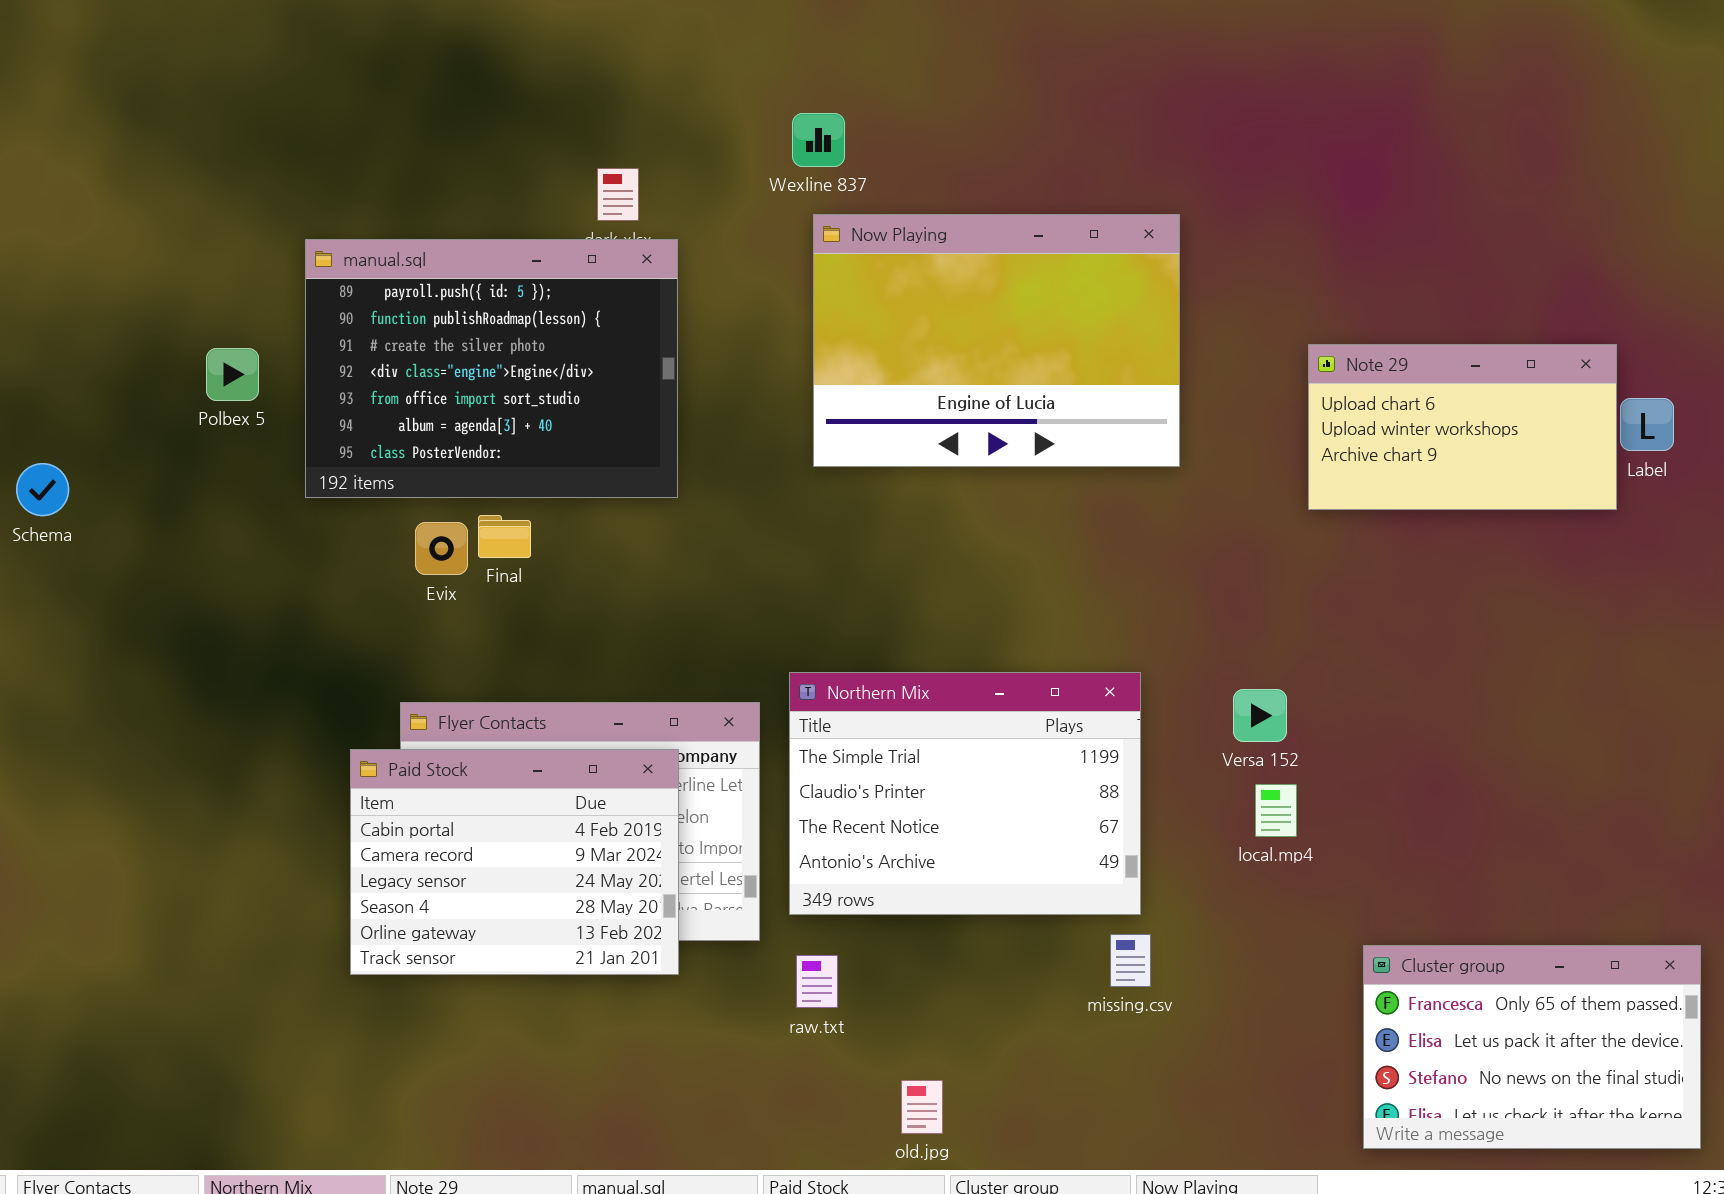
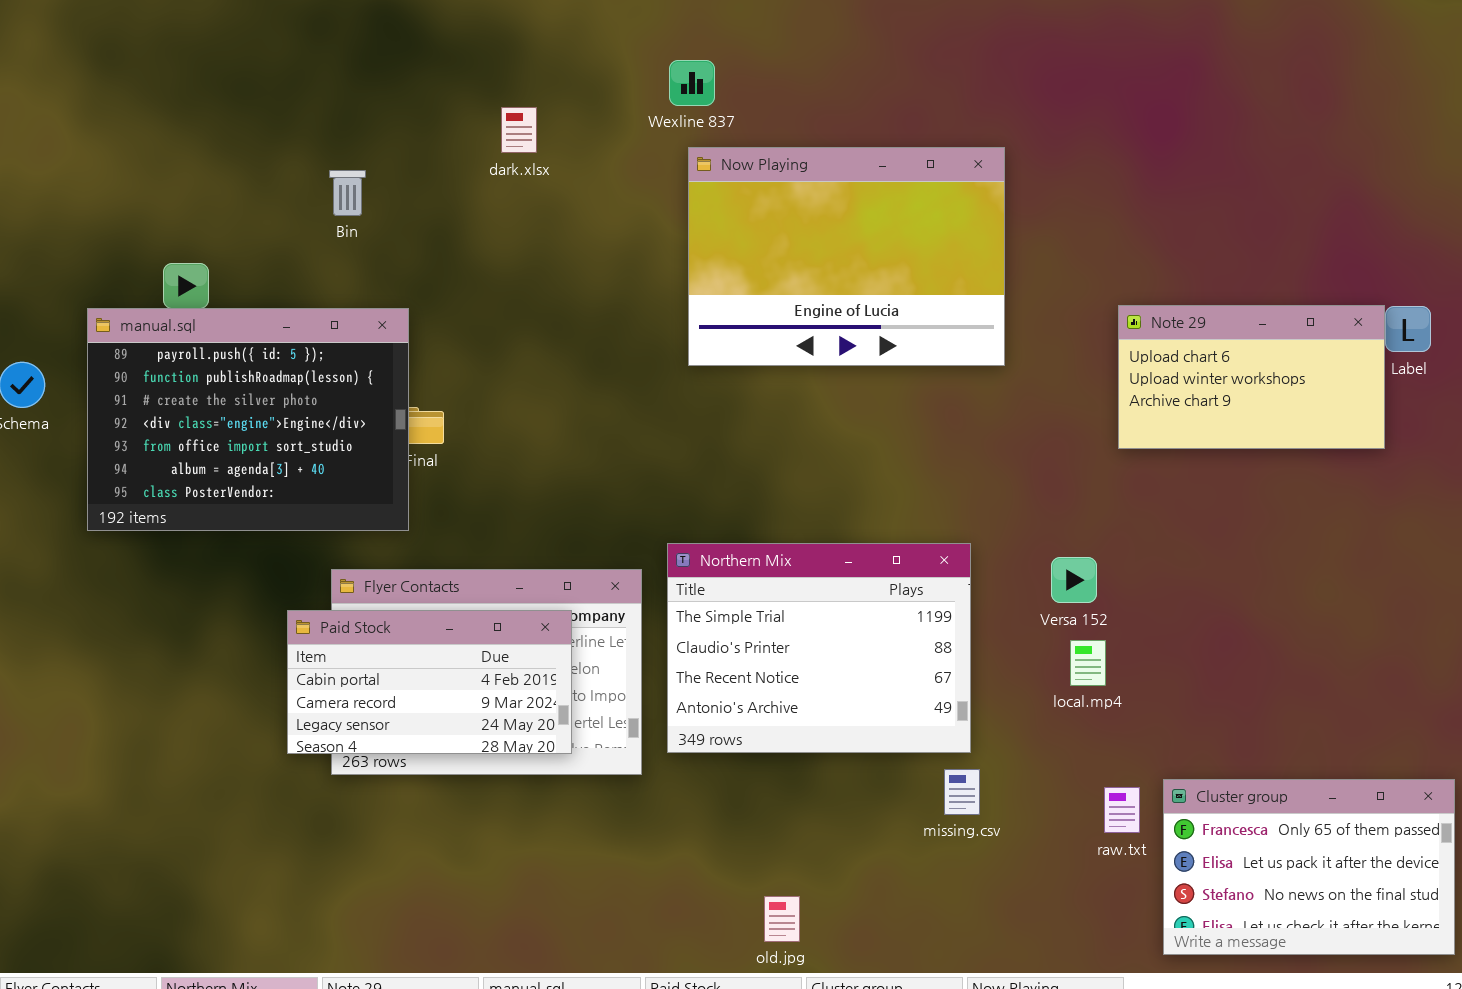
manual.sql: [305,239,678,498] -> [87,308,409,531], moved
Note 29: [1308,344,1617,510] -> [1118,305,1385,449], moved
Paid Stock: [350,749,679,975] -> [287,610,572,754], resized
raw.txt: [796,955,838,1008] -> [1104,787,1140,833], moved

